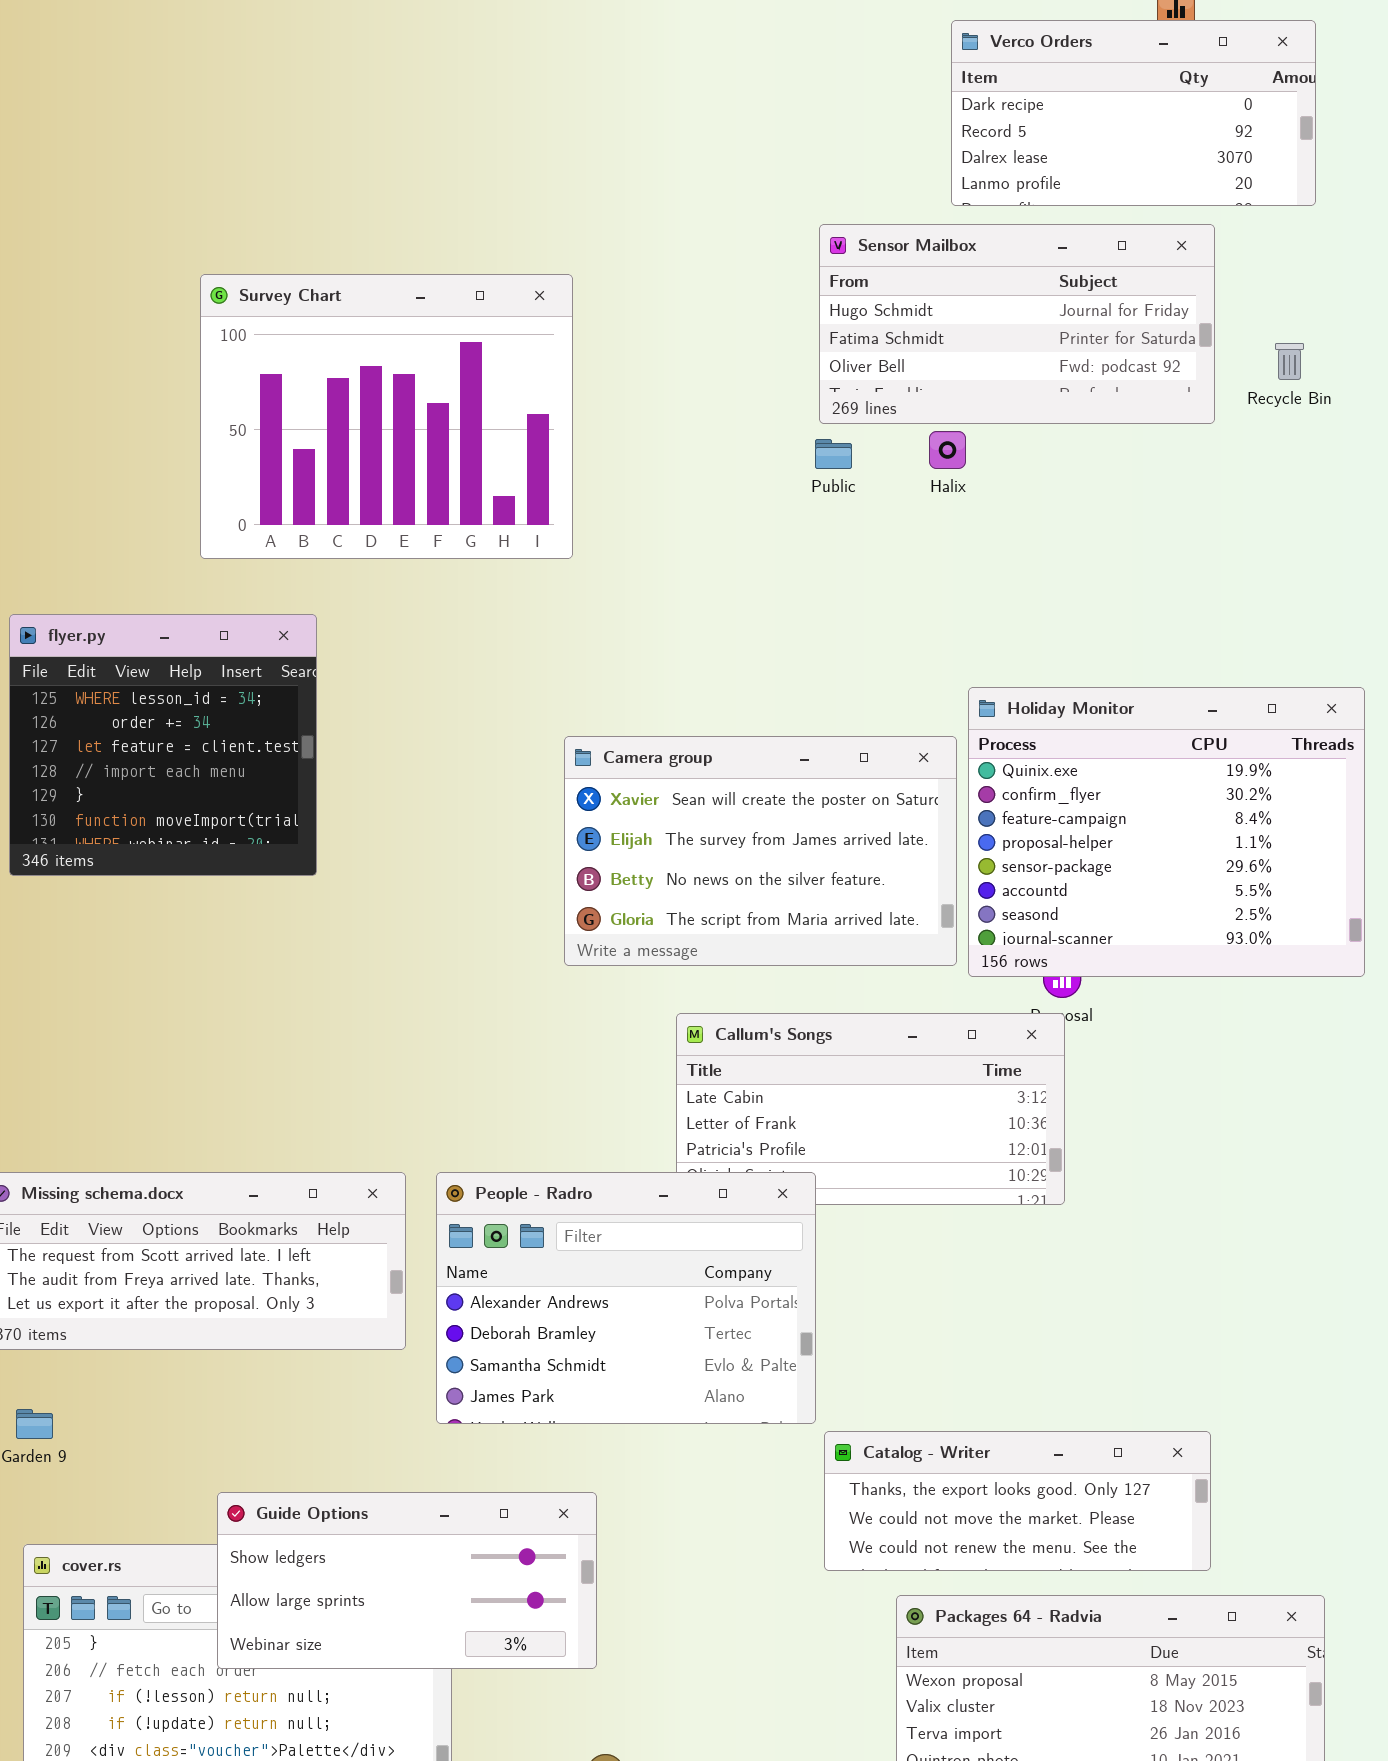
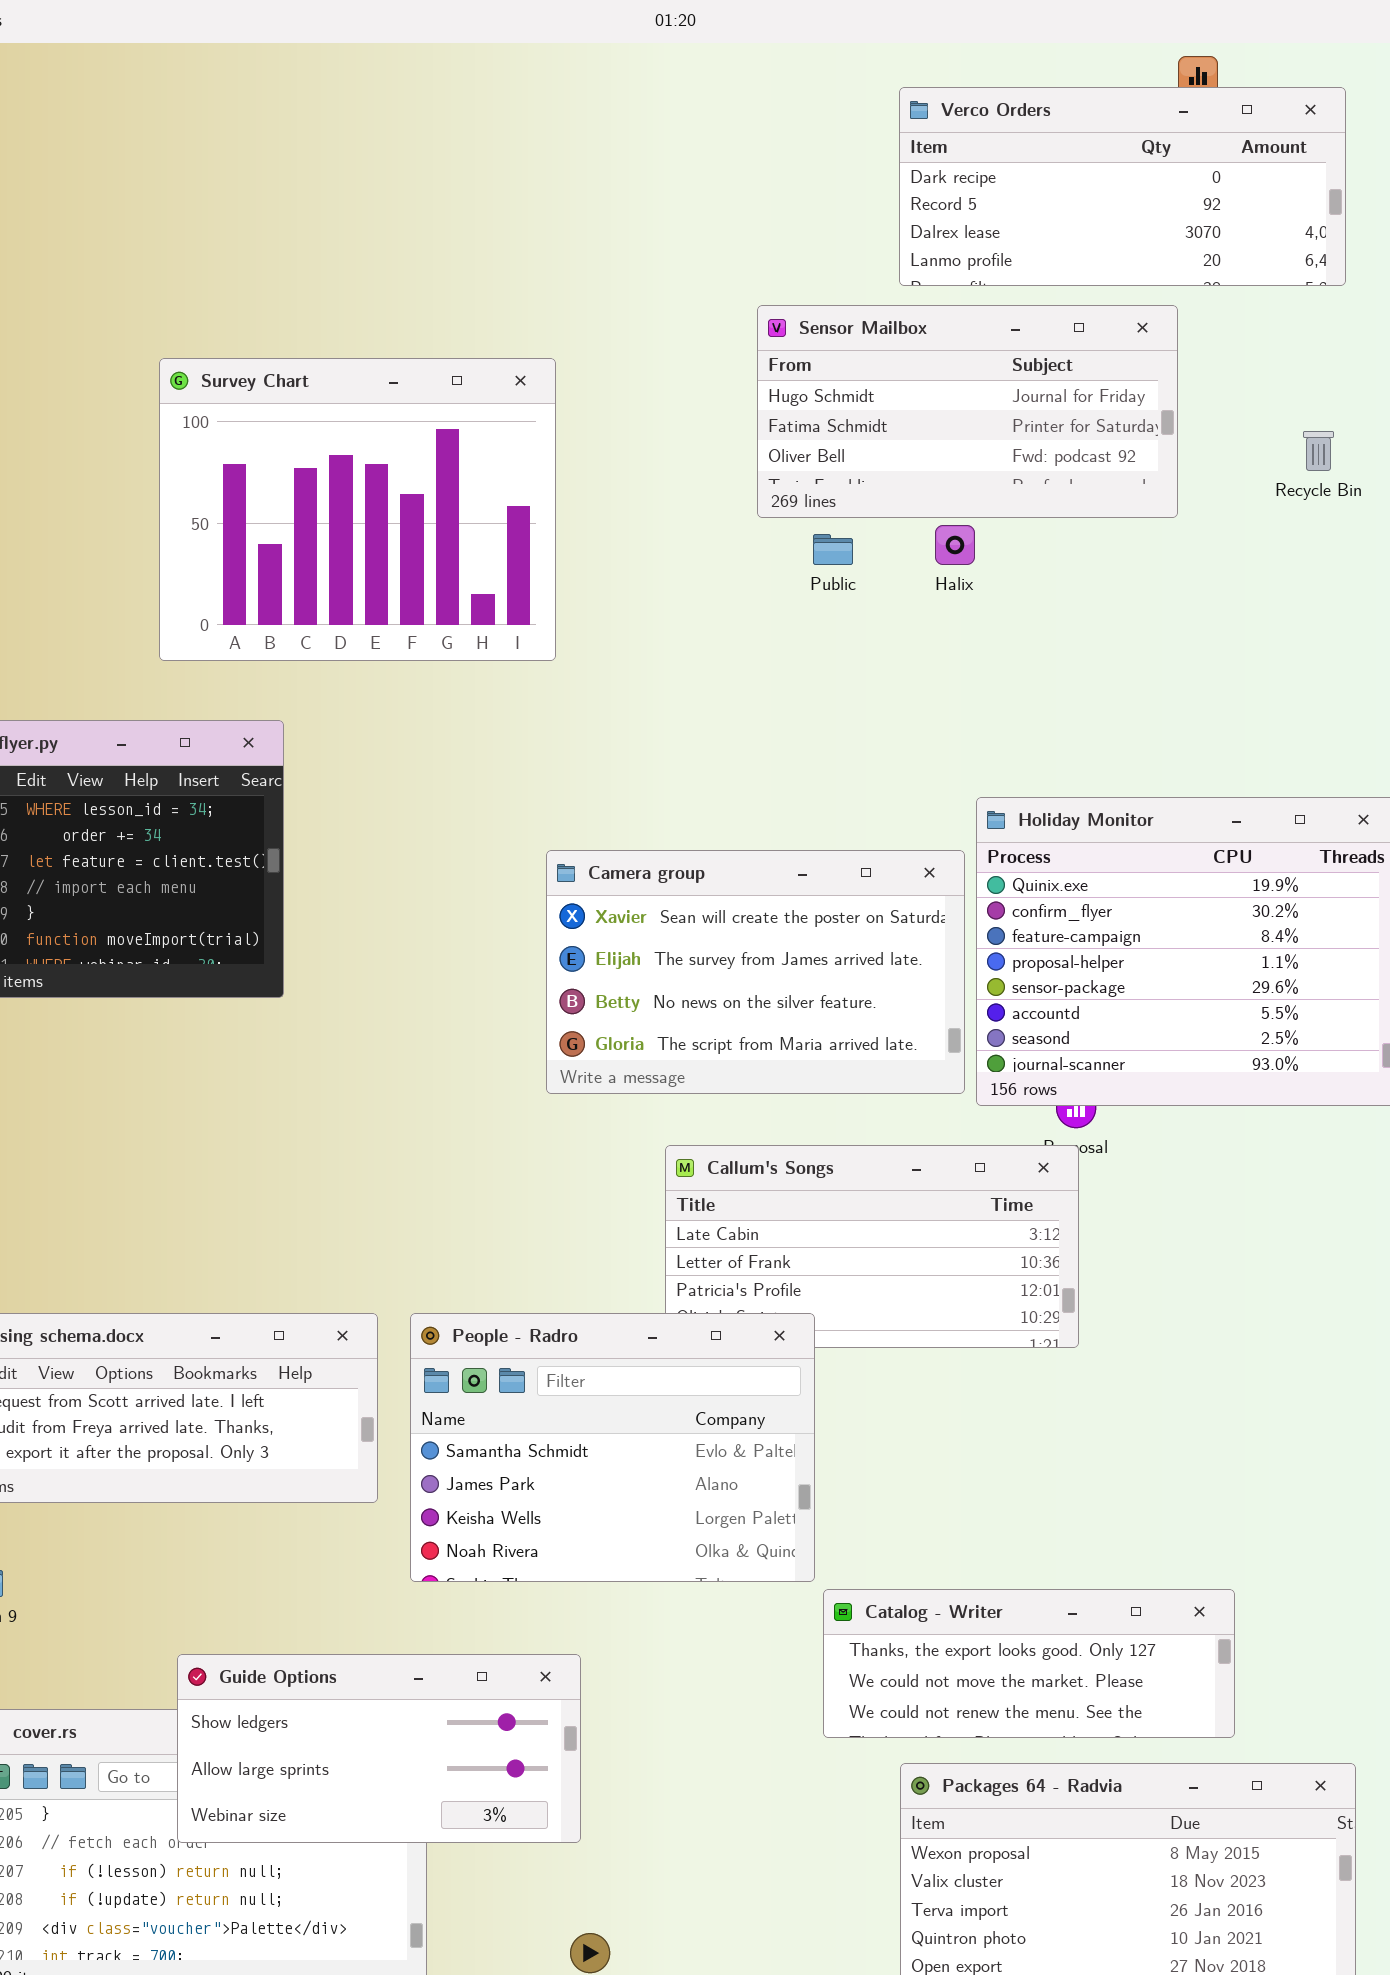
Verco Orders: [951,20,1316,206] -> [899,87,1346,286], resized
Sensor Mailbox: [819,224,1215,424] -> [757,305,1178,518], moved
People - Radro: [436,1172,816,1424] -> [410,1313,815,1582], scrolled down 2 rows

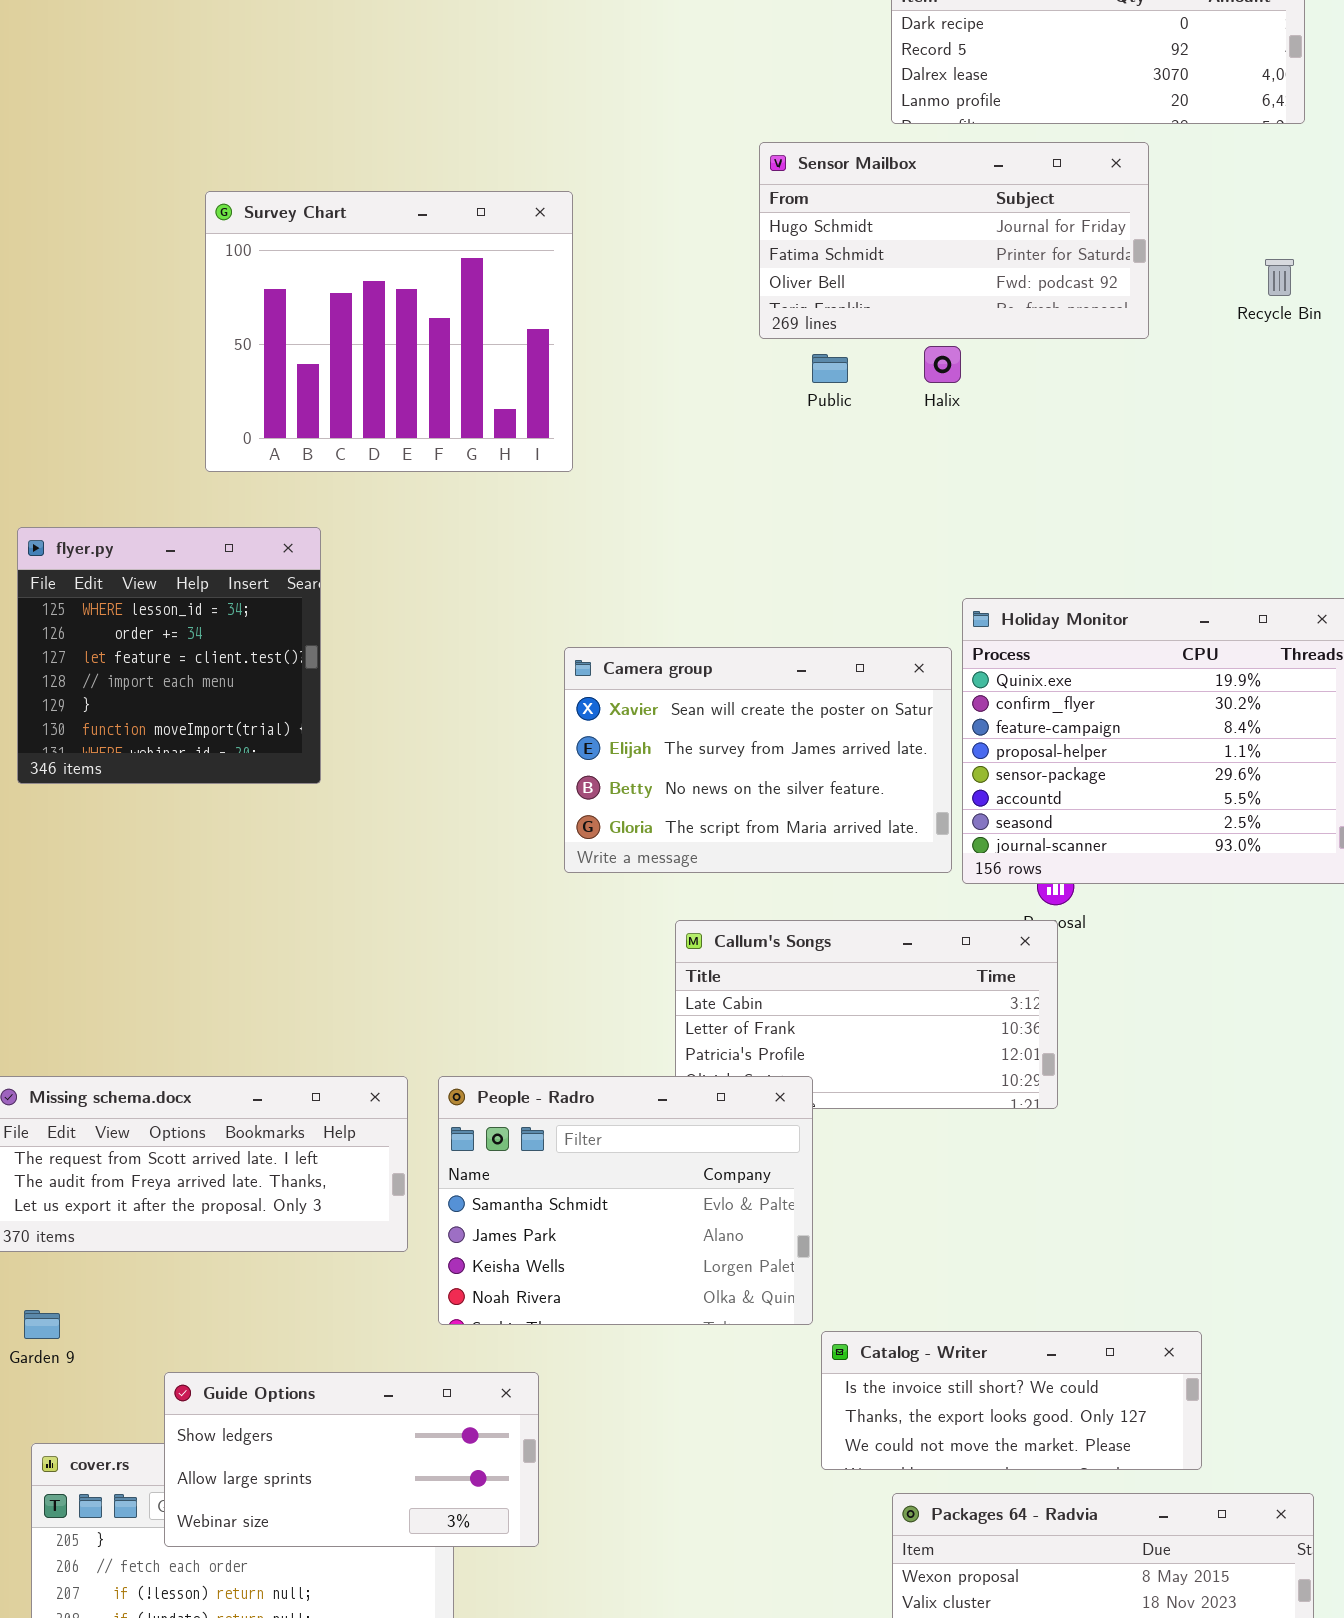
Catalog - Writer: [823,1589,1235,1738] -> [821,1331,1202,1470], scrolled up 1 row
Guide Options: [177,1654,581,1843] -> [164,1372,539,1547], moved

